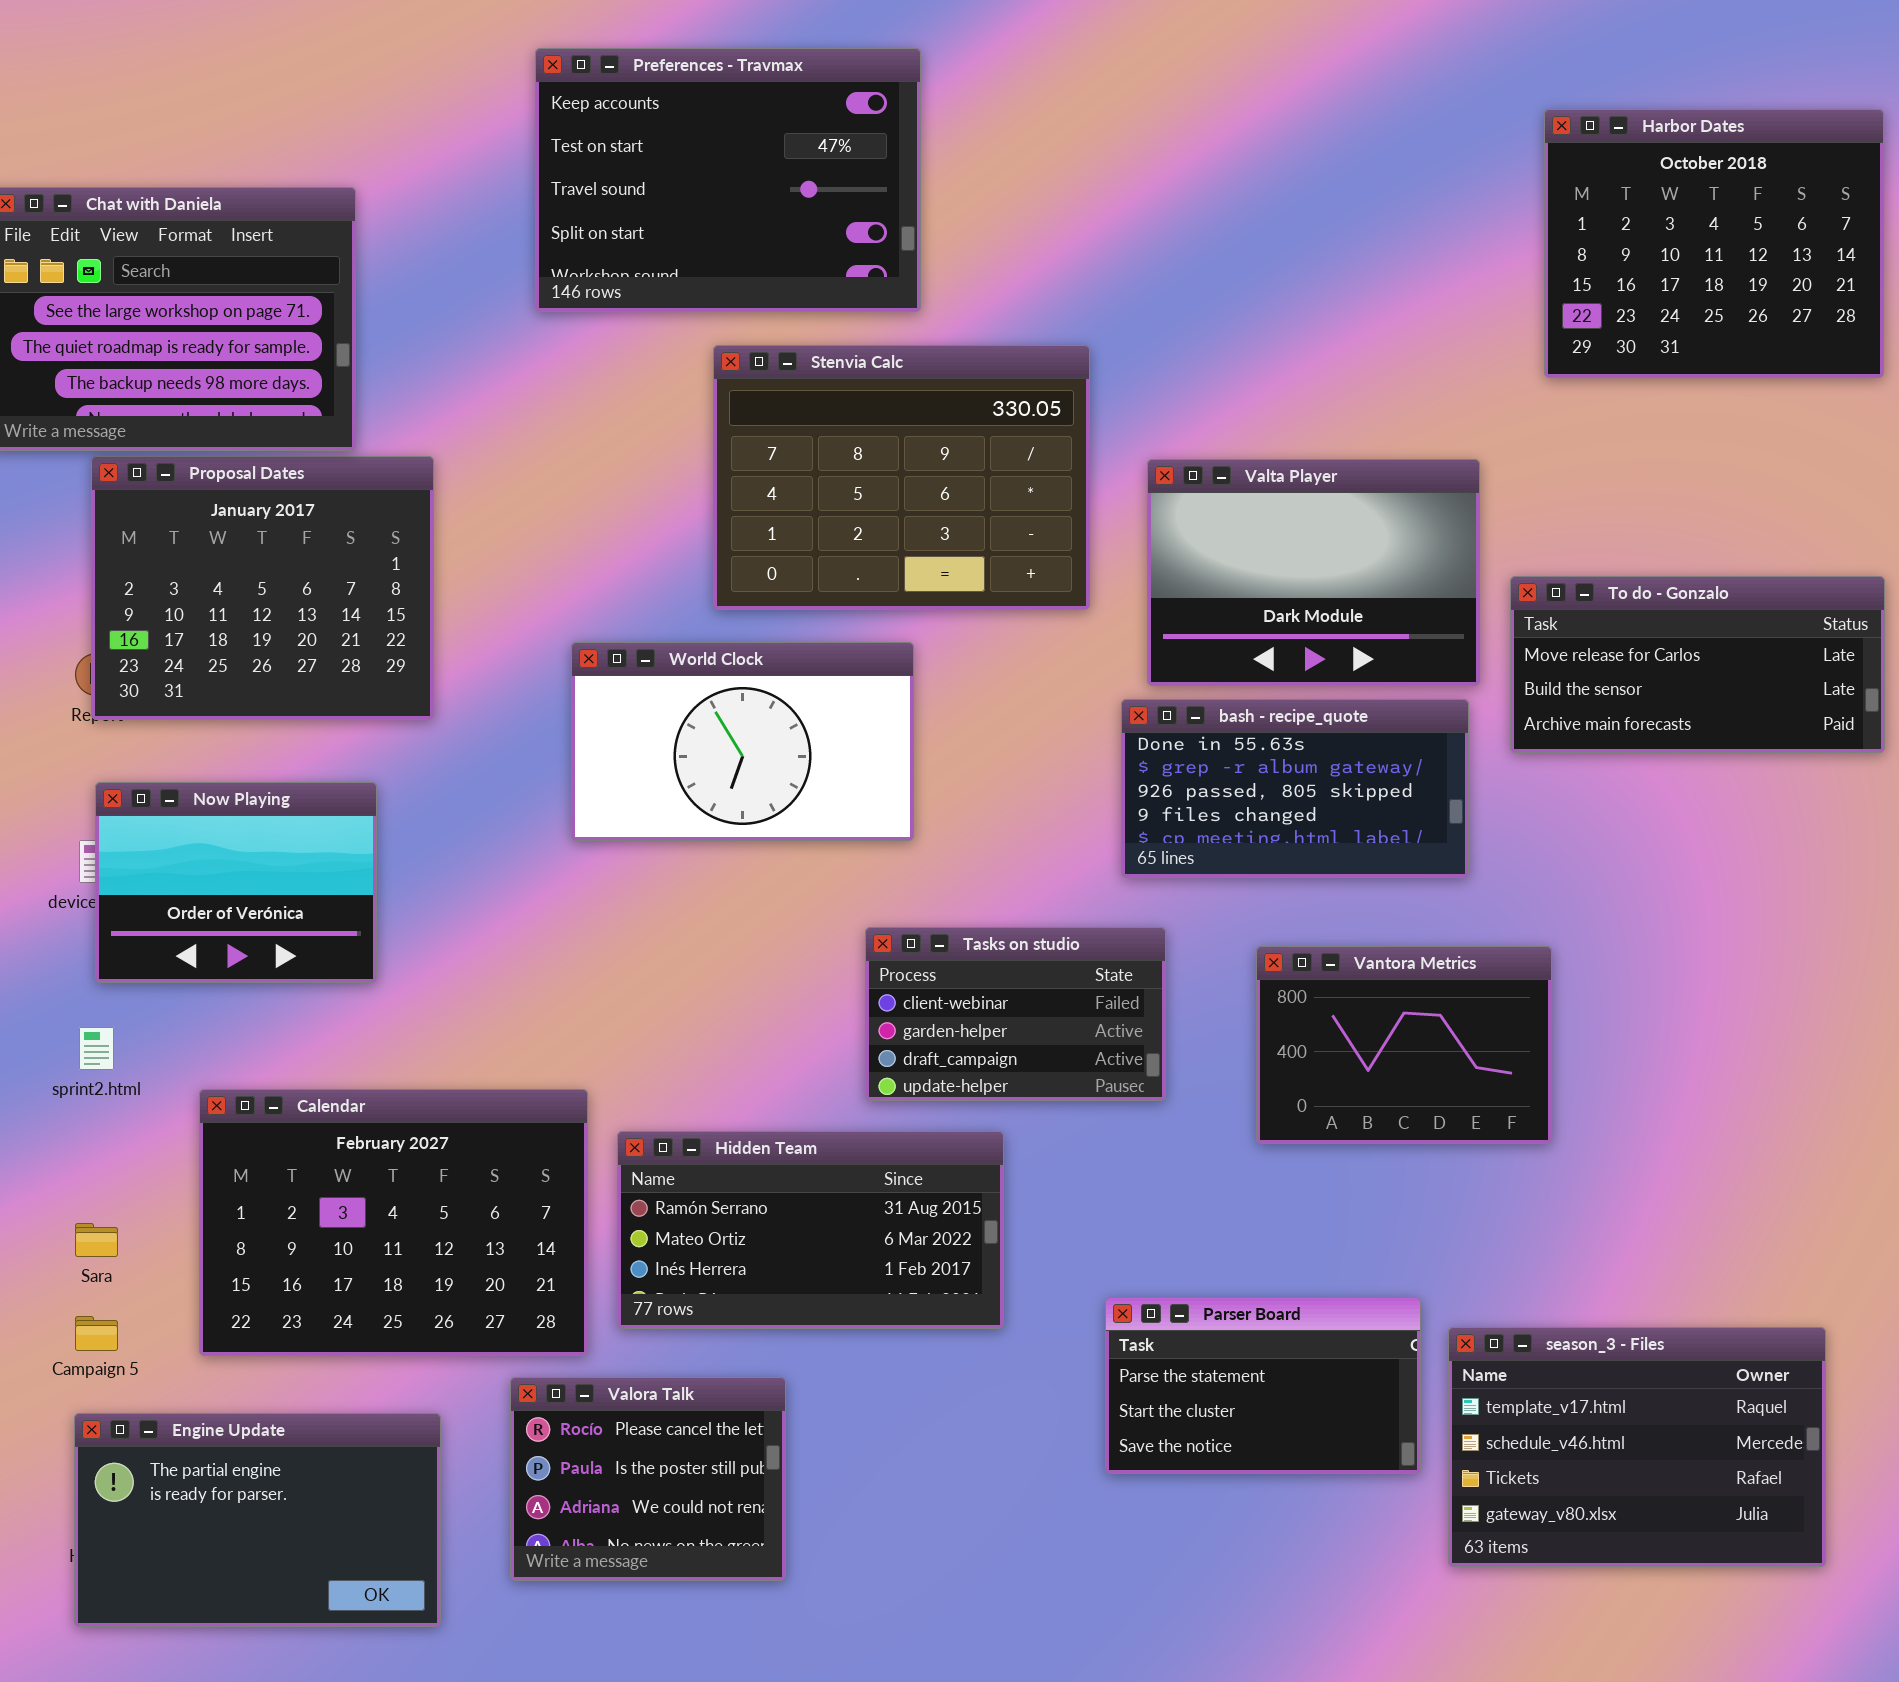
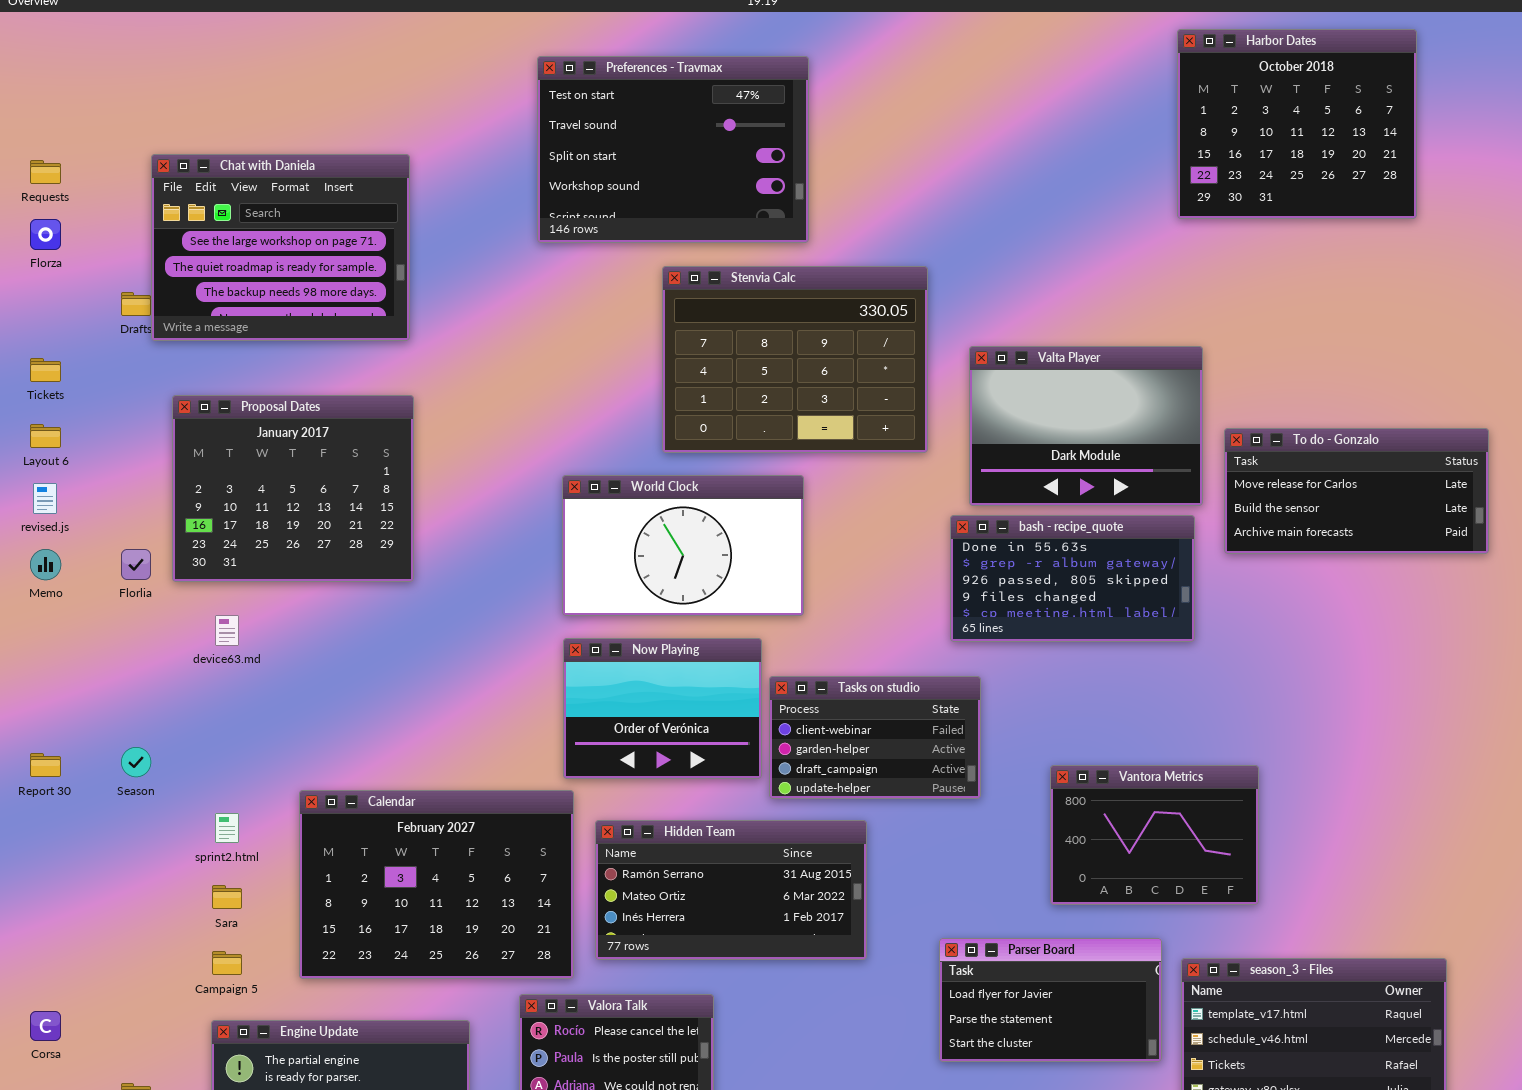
Preferences - Travmax: [535,48,921,312] -> [537,56,809,243], scrolled down 1 row
Harbor Dates: [1544,109,1884,378] -> [1177,29,1417,219], moved
Proposal Dates: [91,456,434,720] -> [172,395,414,582], moved
Now Playing: [95,782,377,983] -> [563,638,762,779], moved
Vantora Metrics: [1256,946,1552,1144] -> [1050,765,1259,905], moved
sprint2.html: [79,1027,114,1070] -> [215,813,239,843], moved
Parser Board: [1105,1297,1421,1474] -> [939,938,1162,1062], scrolled up 1 row

